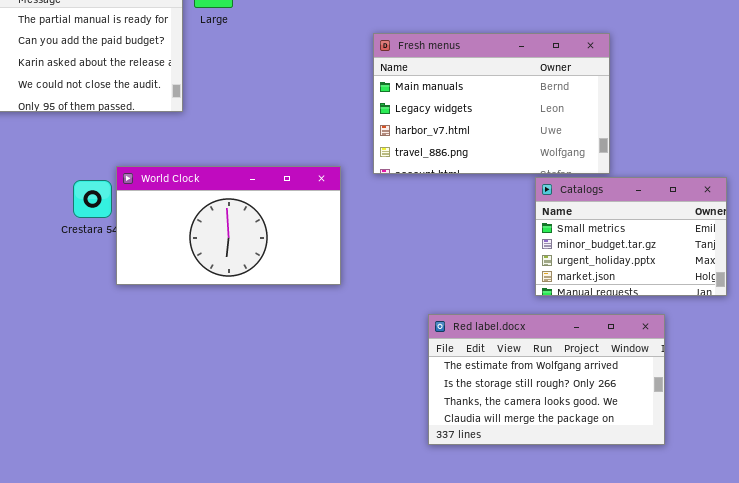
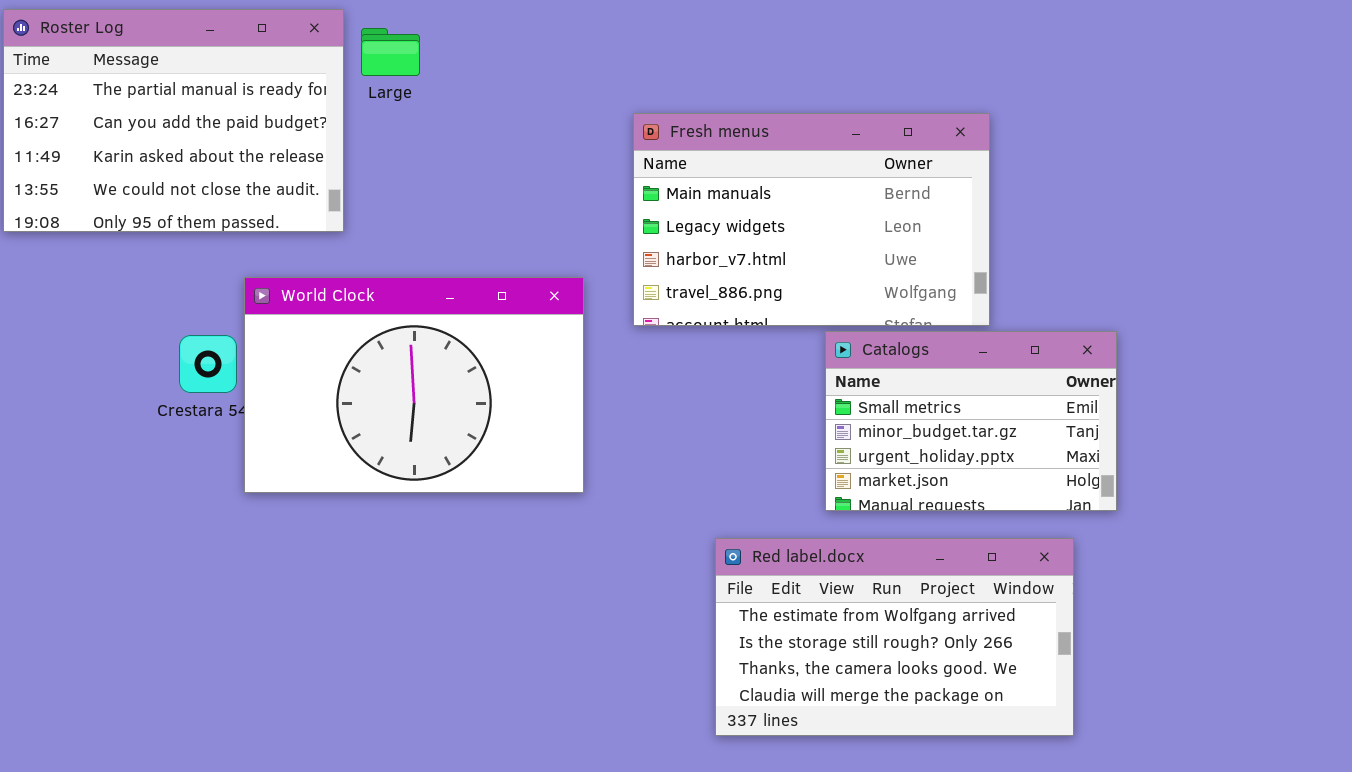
World Clock: [116,166,341,285] -> [244,277,584,493], resized
Catalogs: [535,177,727,296] -> [825,331,1117,511], moved

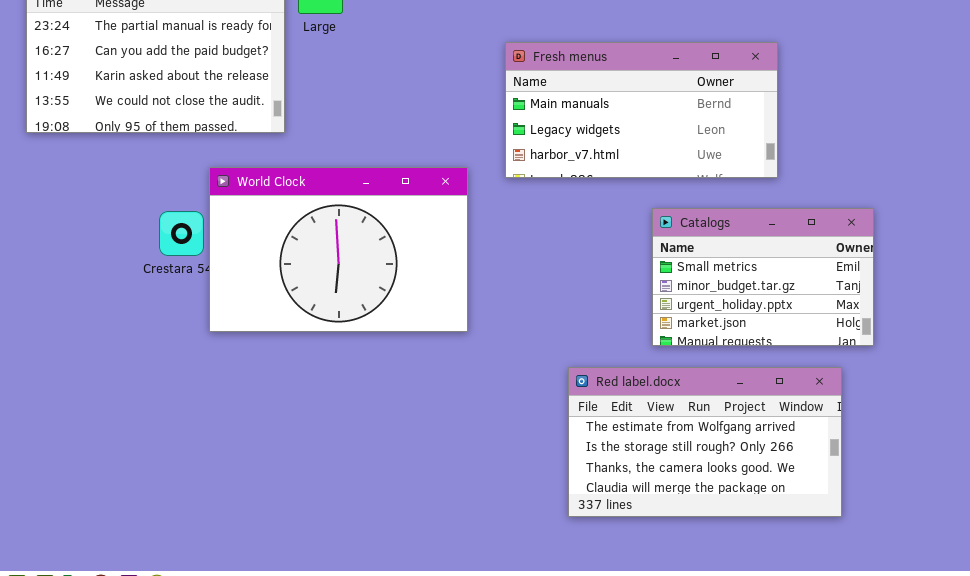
Fresh menus: [633,113,990,326] -> [505,42,778,178], resized

